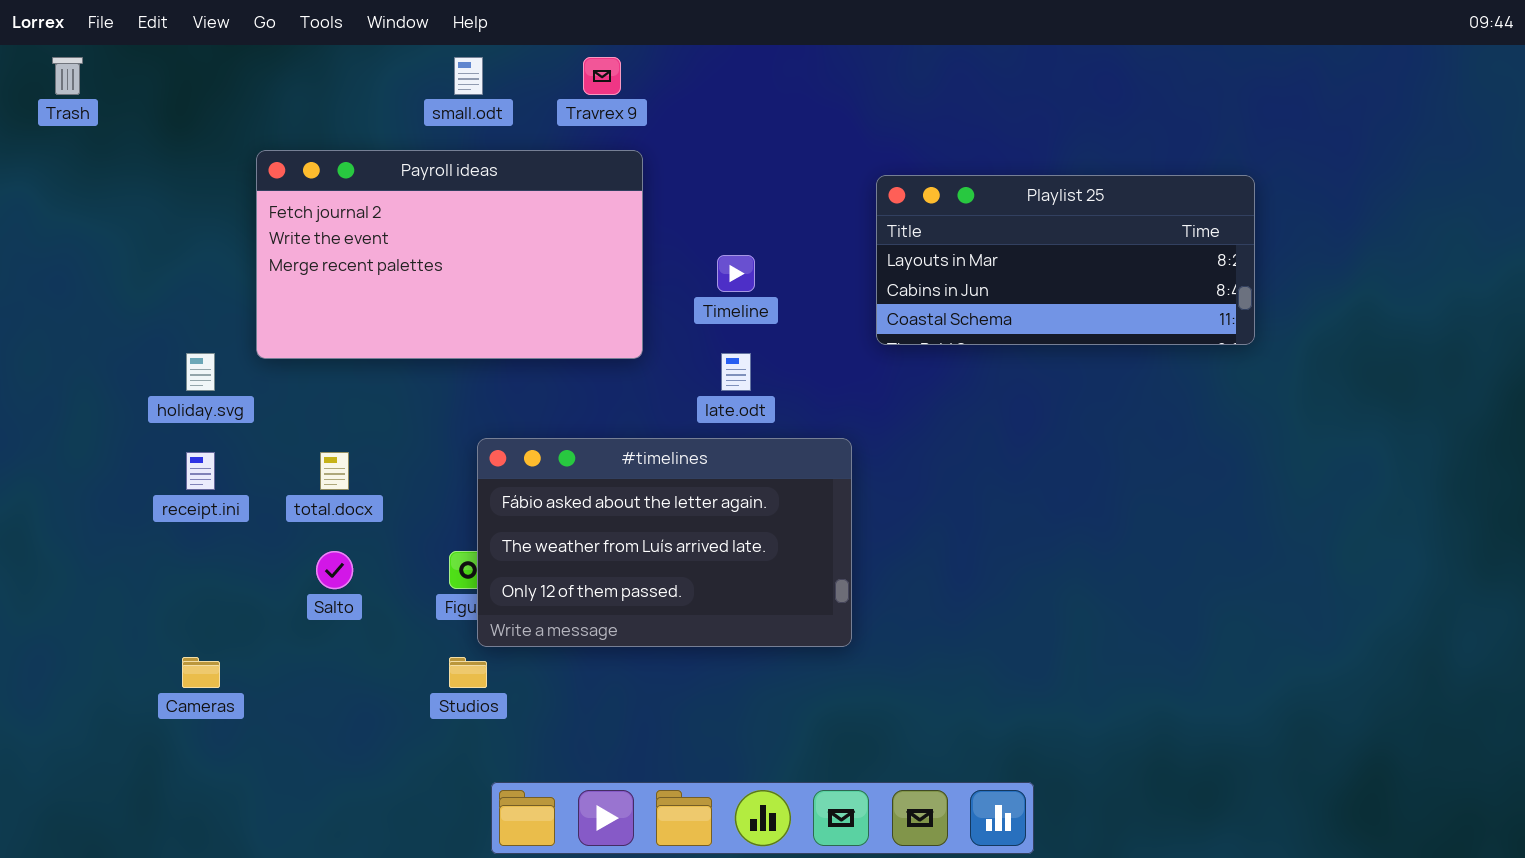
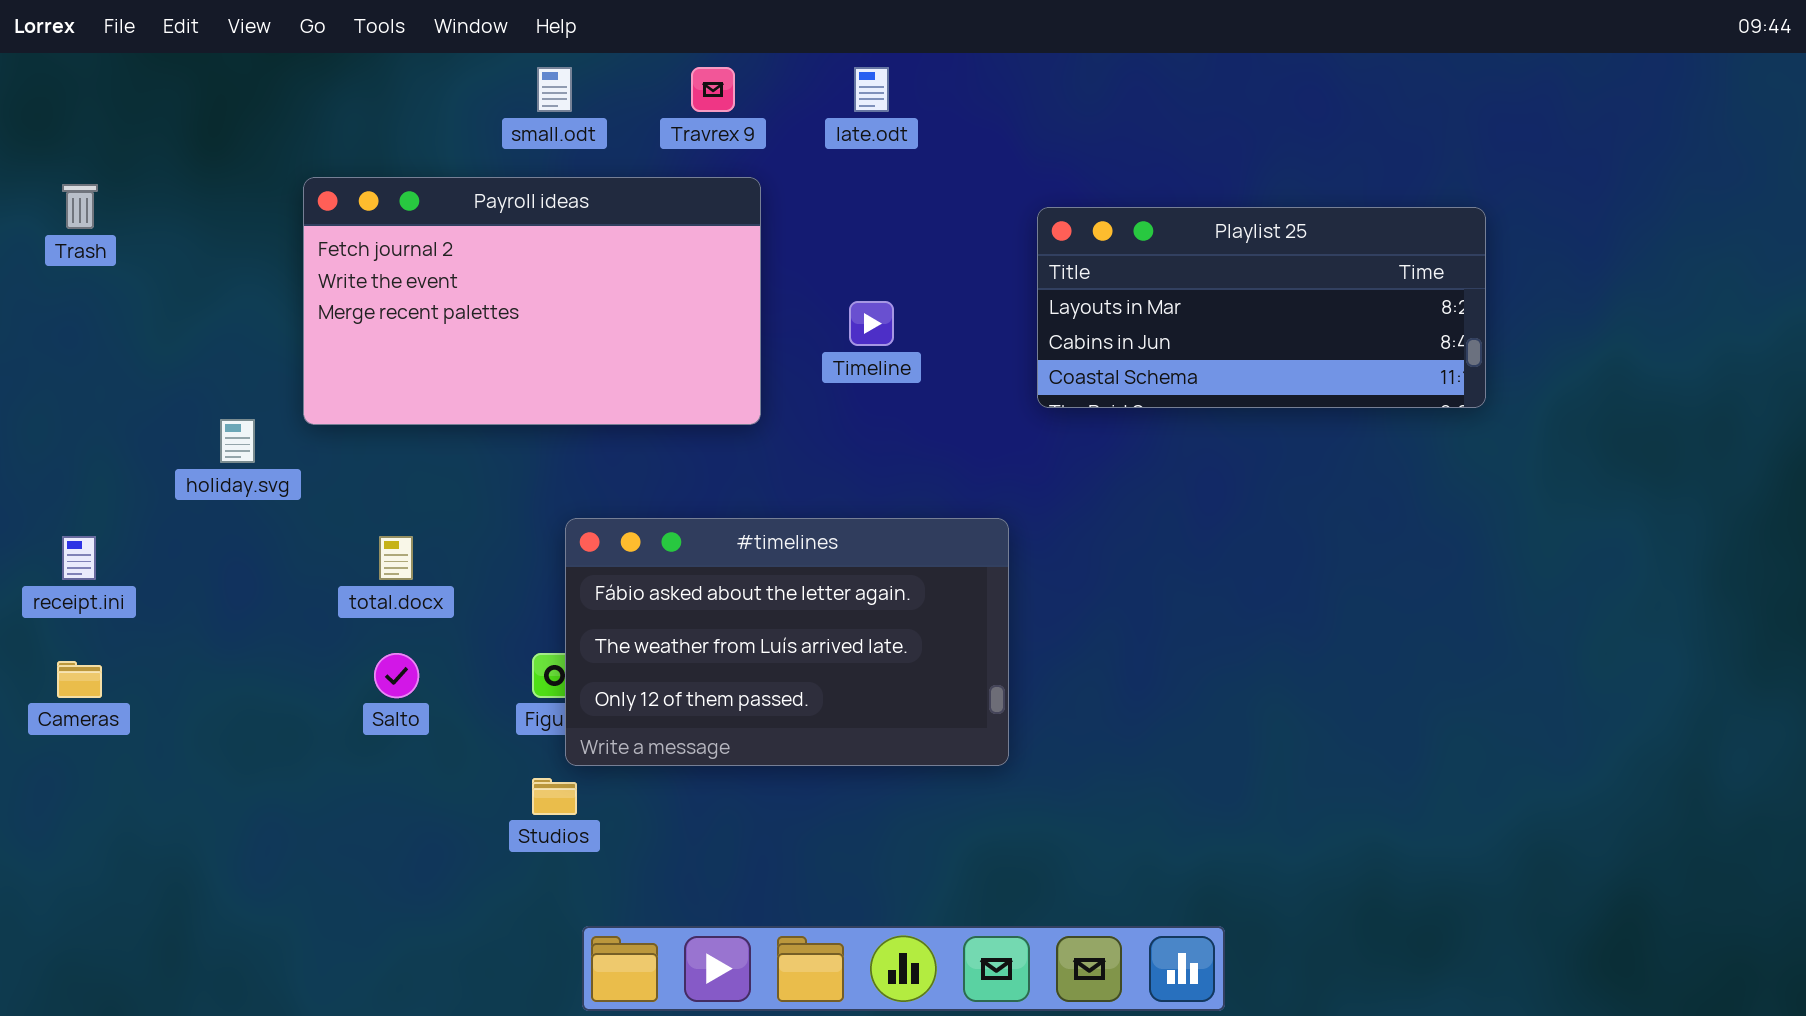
Trash: [52,57,83,95] -> [62,184,98,229], moved
late.odt: [721,353,751,391] -> [854,67,889,112], moved
receipt.ini: [186,452,215,490] -> [62,536,96,580], moved
Cameras: [182,657,220,688] -> [57,661,102,698], moved

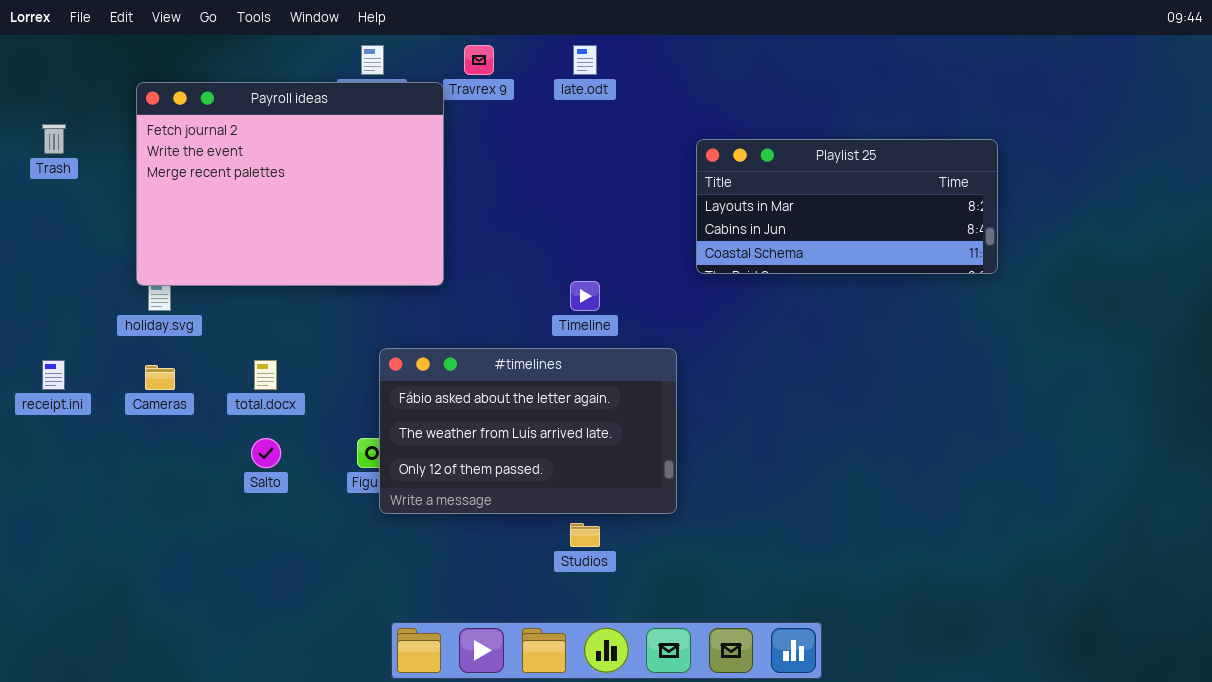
Payroll ideas: [303,177,761,425] -> [136,82,444,286], moved, resized
Timeline: [849,301,894,346] -> [570,281,600,311], moved
Cameras: [57,661,102,698] -> [145,365,175,390], moved
Studios: [532,778,577,815] -> [570,523,600,547], moved

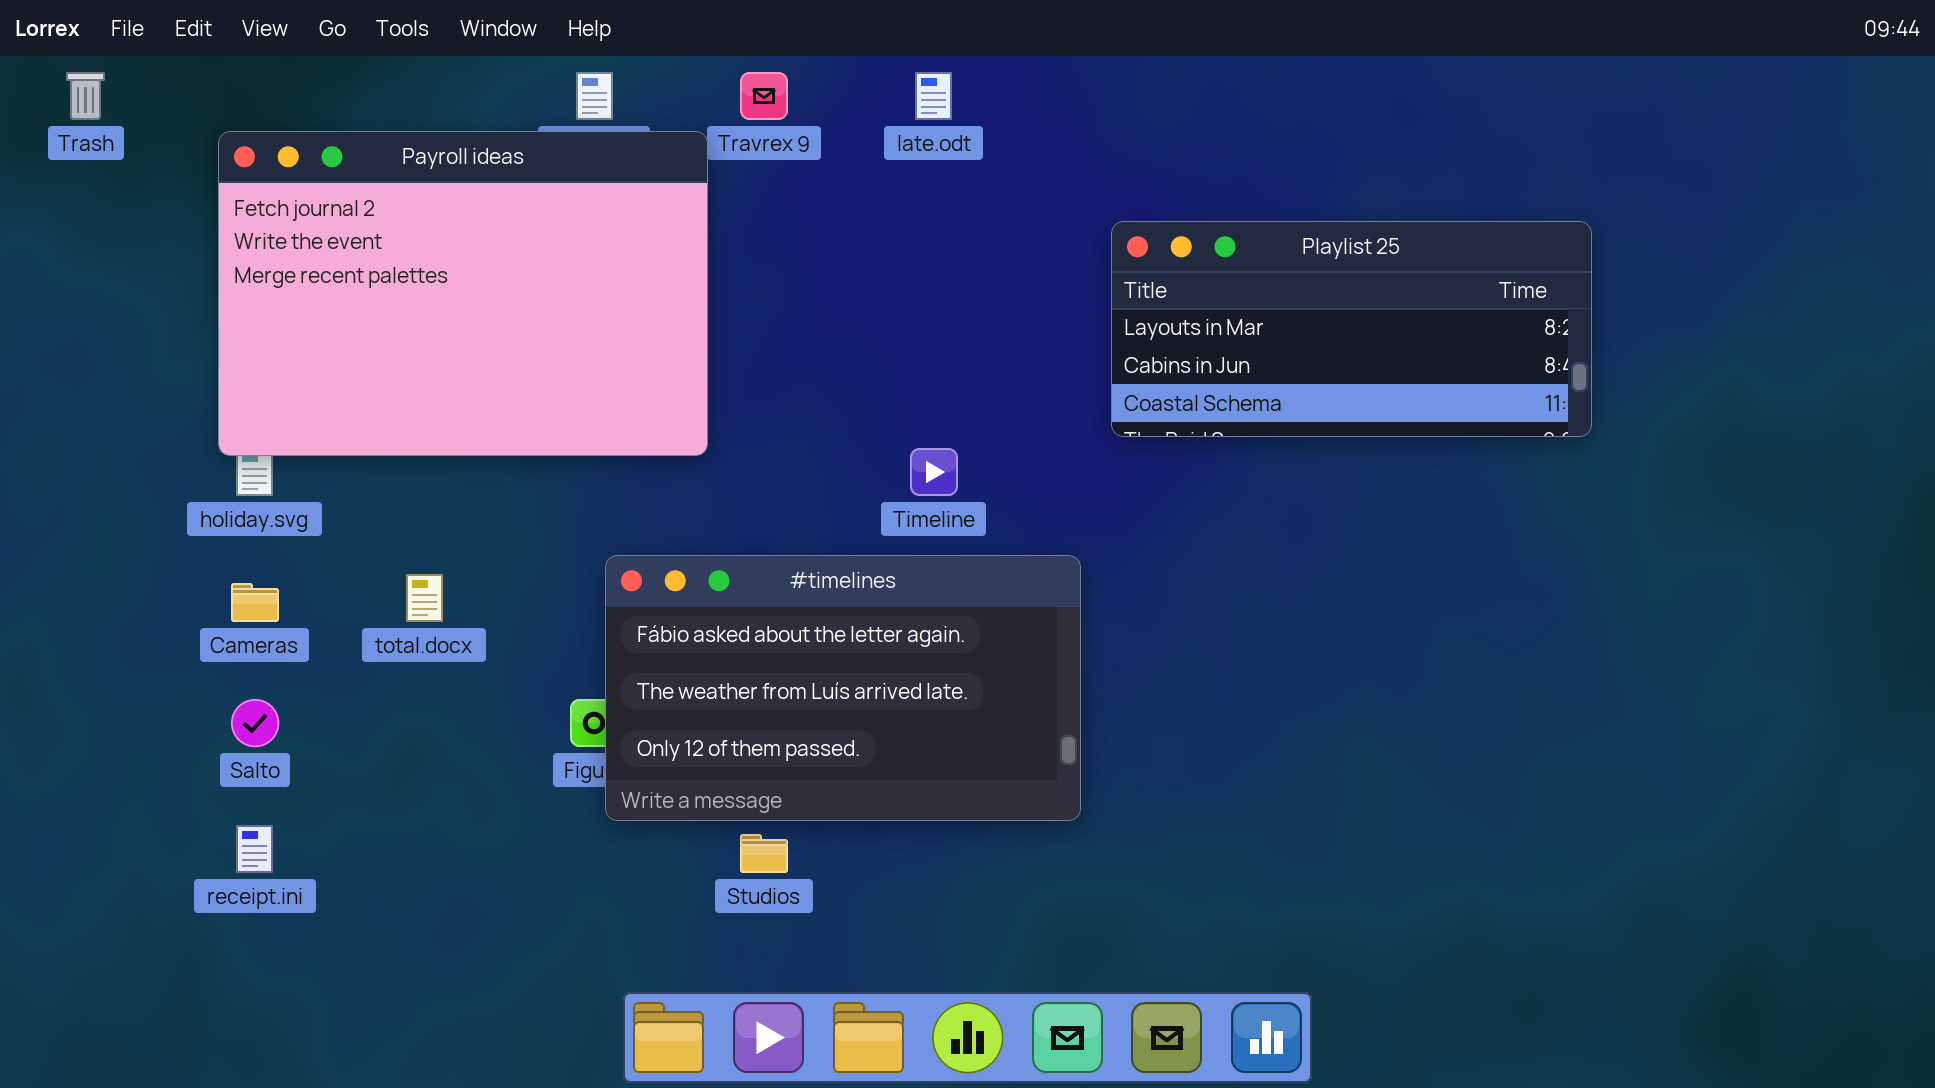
Trash: [42,124,66,154] -> [66,72,105,120], moved
receipt.ini: [42,360,65,390] -> [236,825,273,873], moved
Salto: [251,438,281,468] -> [231,699,279,747], moved
Studios: [570,523,600,547] -> [740,834,788,873], moved

